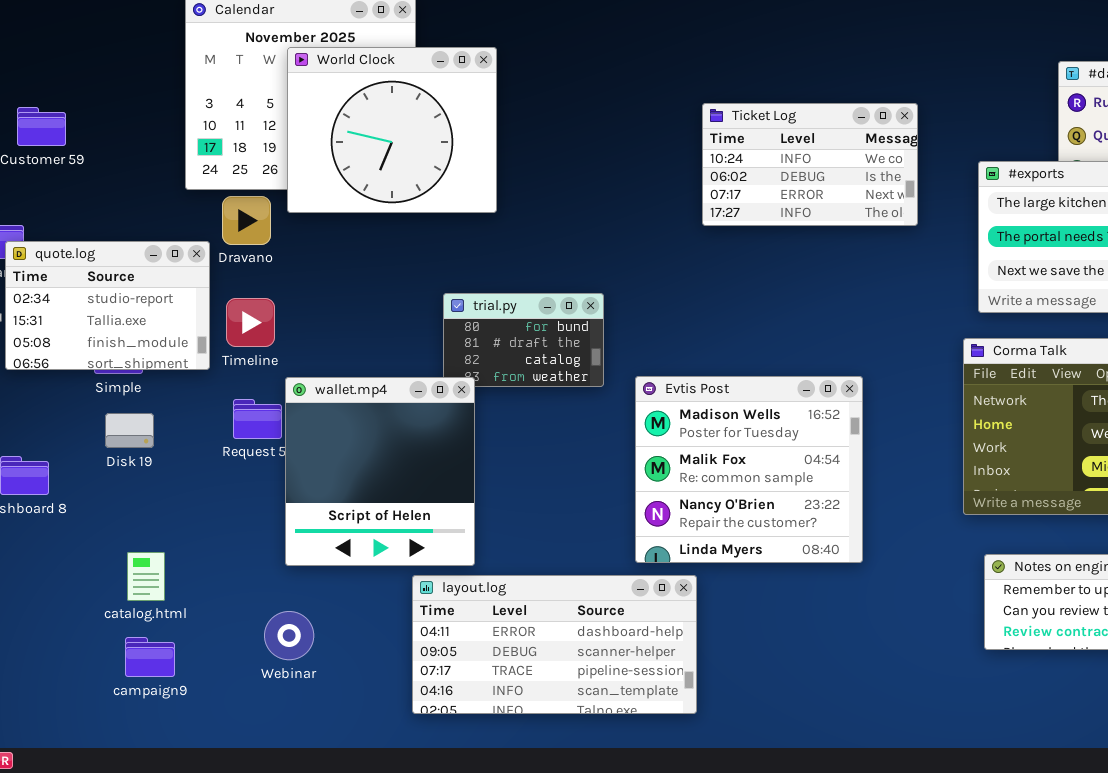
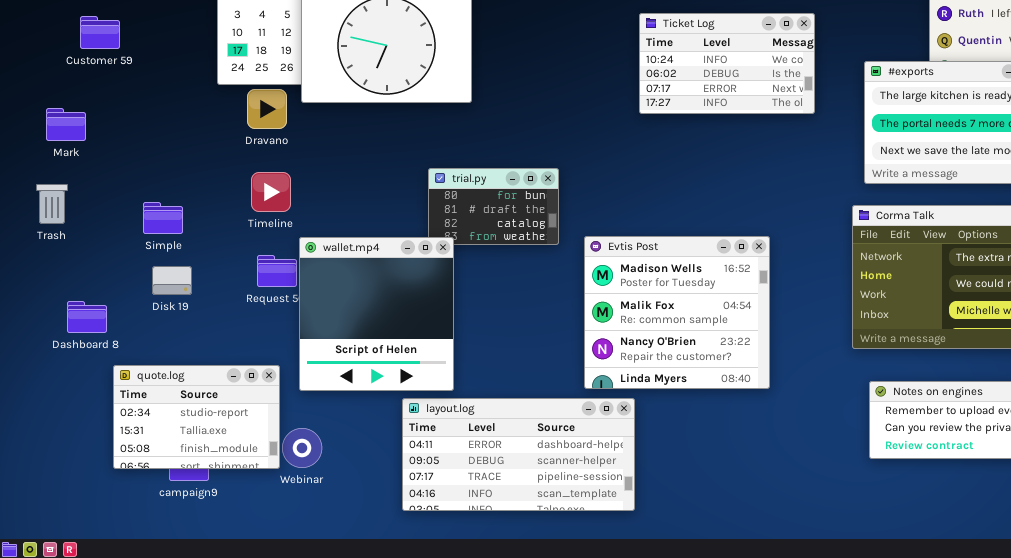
quote.log: [5,241,210,370] -> [113,365,280,469], moved

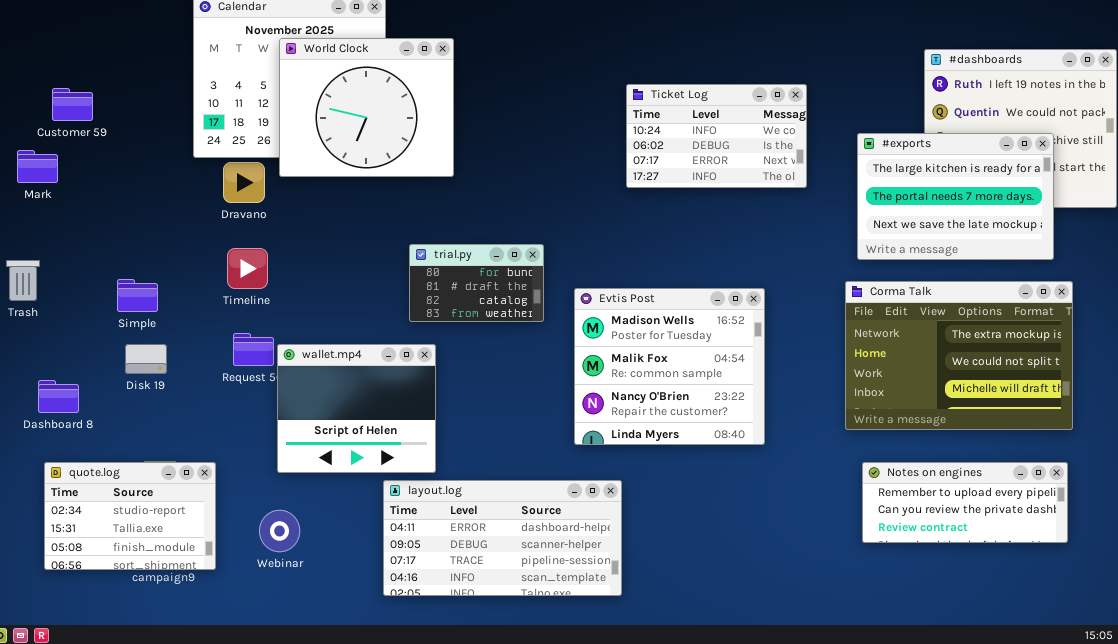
Mark: [46,108,86,141] -> [17,150,58,183], moved
Evtis Post: [584,236,770,389] -> [574,288,765,445], moved
wallet.mp4: [299,237,454,391] -> [277,344,436,473], resized
quote.log: [113,365,280,469] -> [44,462,216,570], moved

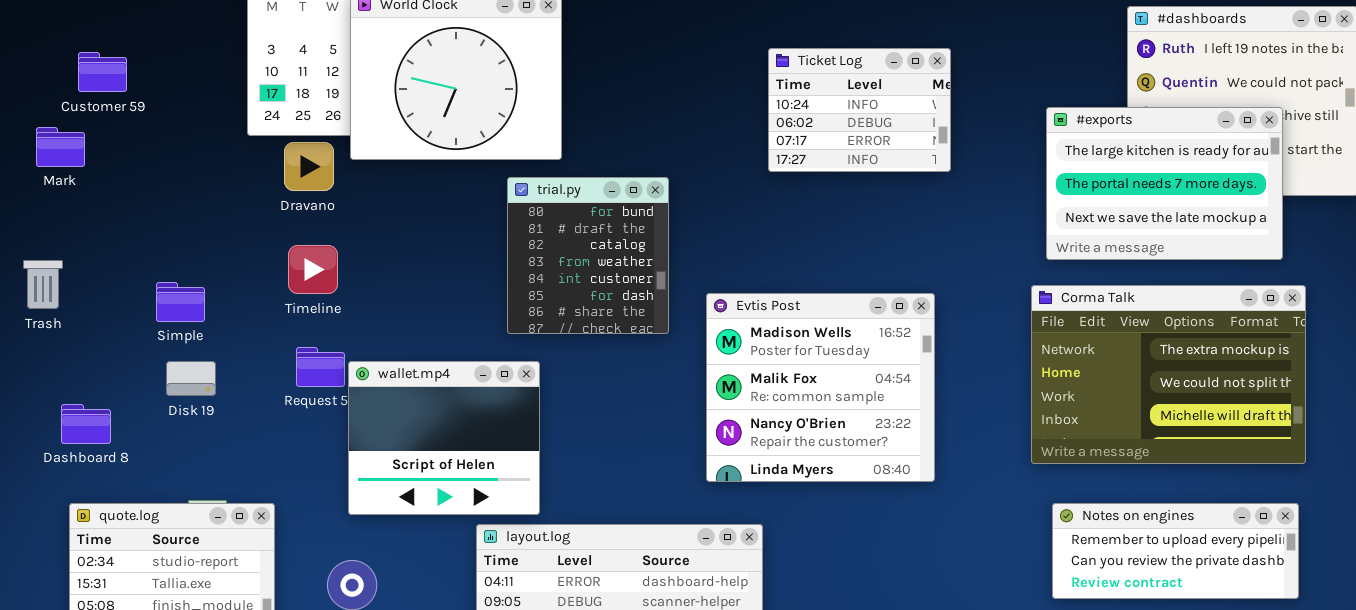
Ticket Log: [626,84,807,188] -> [768,48,951,172], resized
trial.py: [409,244,544,322] -> [507,177,669,334], resized

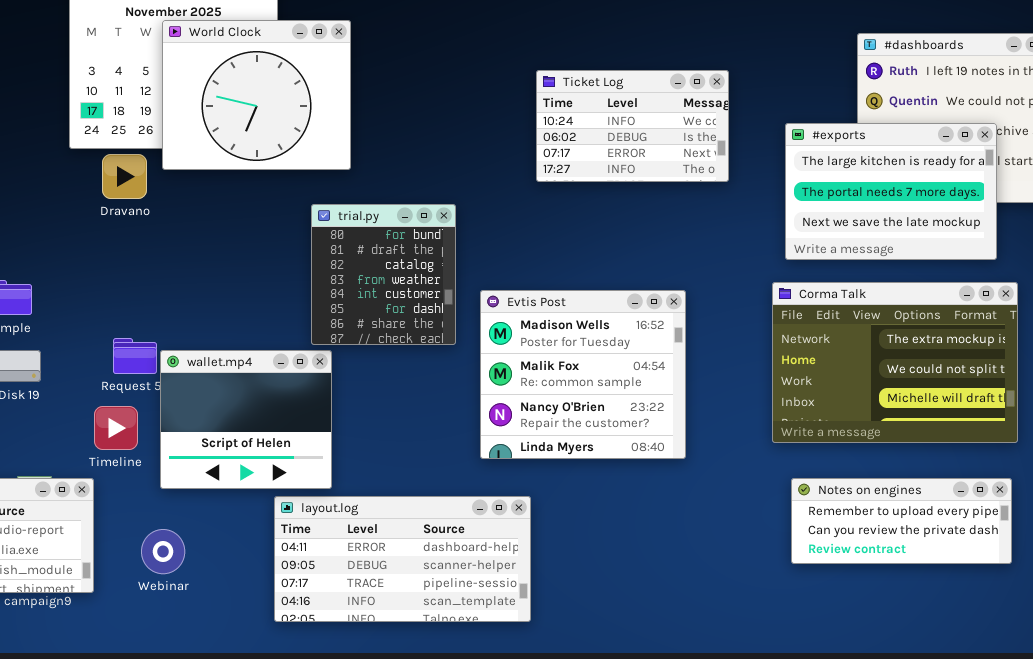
Ticket Log: [768,48,951,172] -> [536,70,729,182], resized
trial.py: [507,177,669,334] -> [311,204,456,345], moved
Timeline: [288,245,338,294] -> [94,406,138,450], moved

